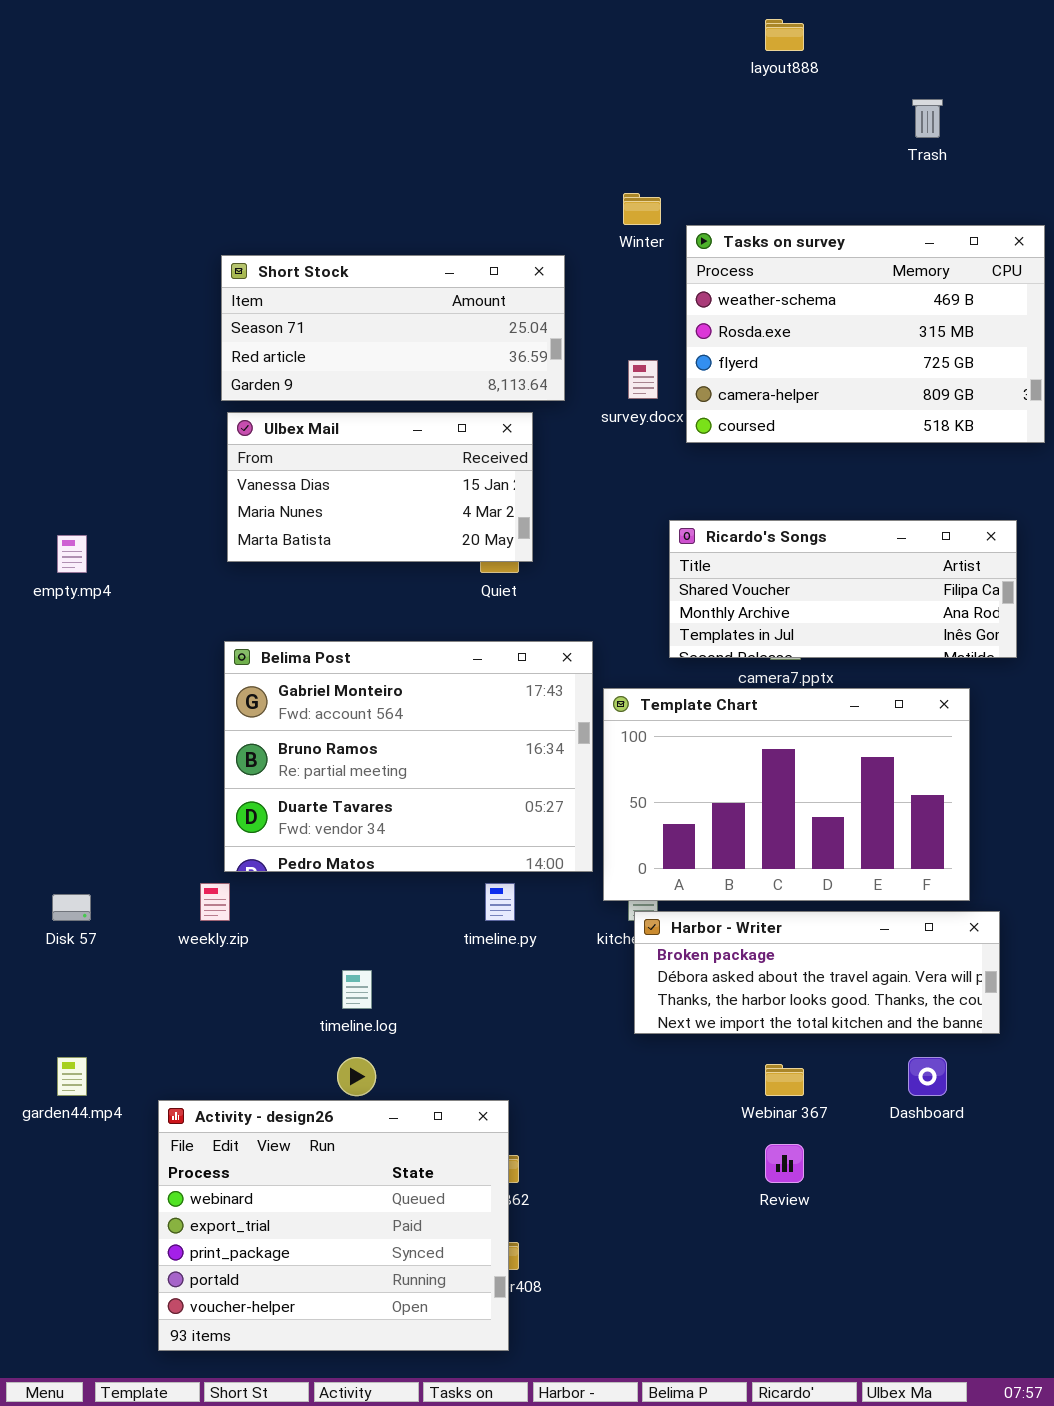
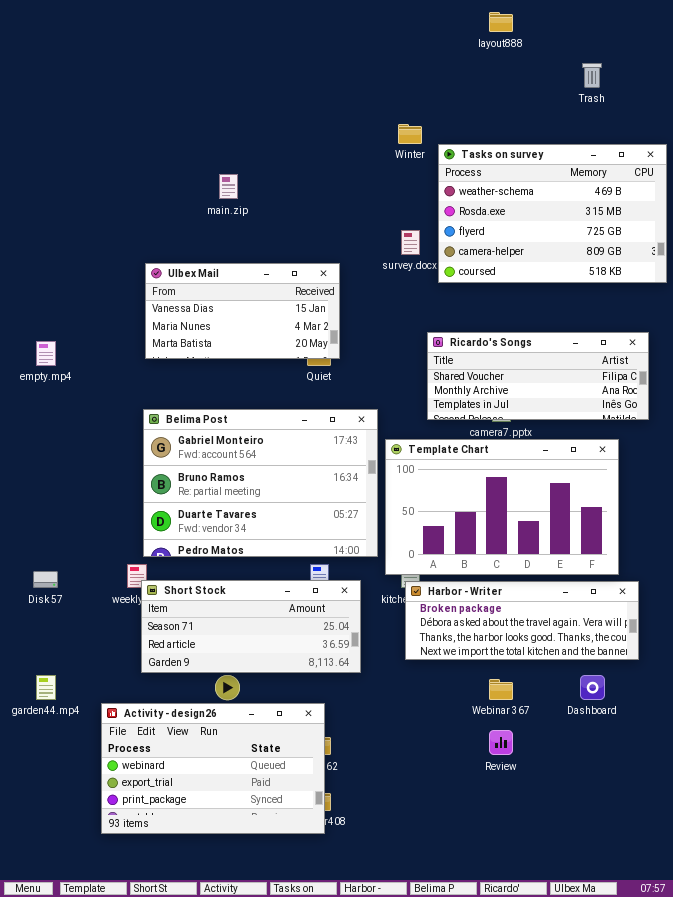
Short Stock: [221,255,565,401] -> [141,580,361,673], moved
Activity - design26: [158,1100,509,1351] -> [101,703,325,834], resized

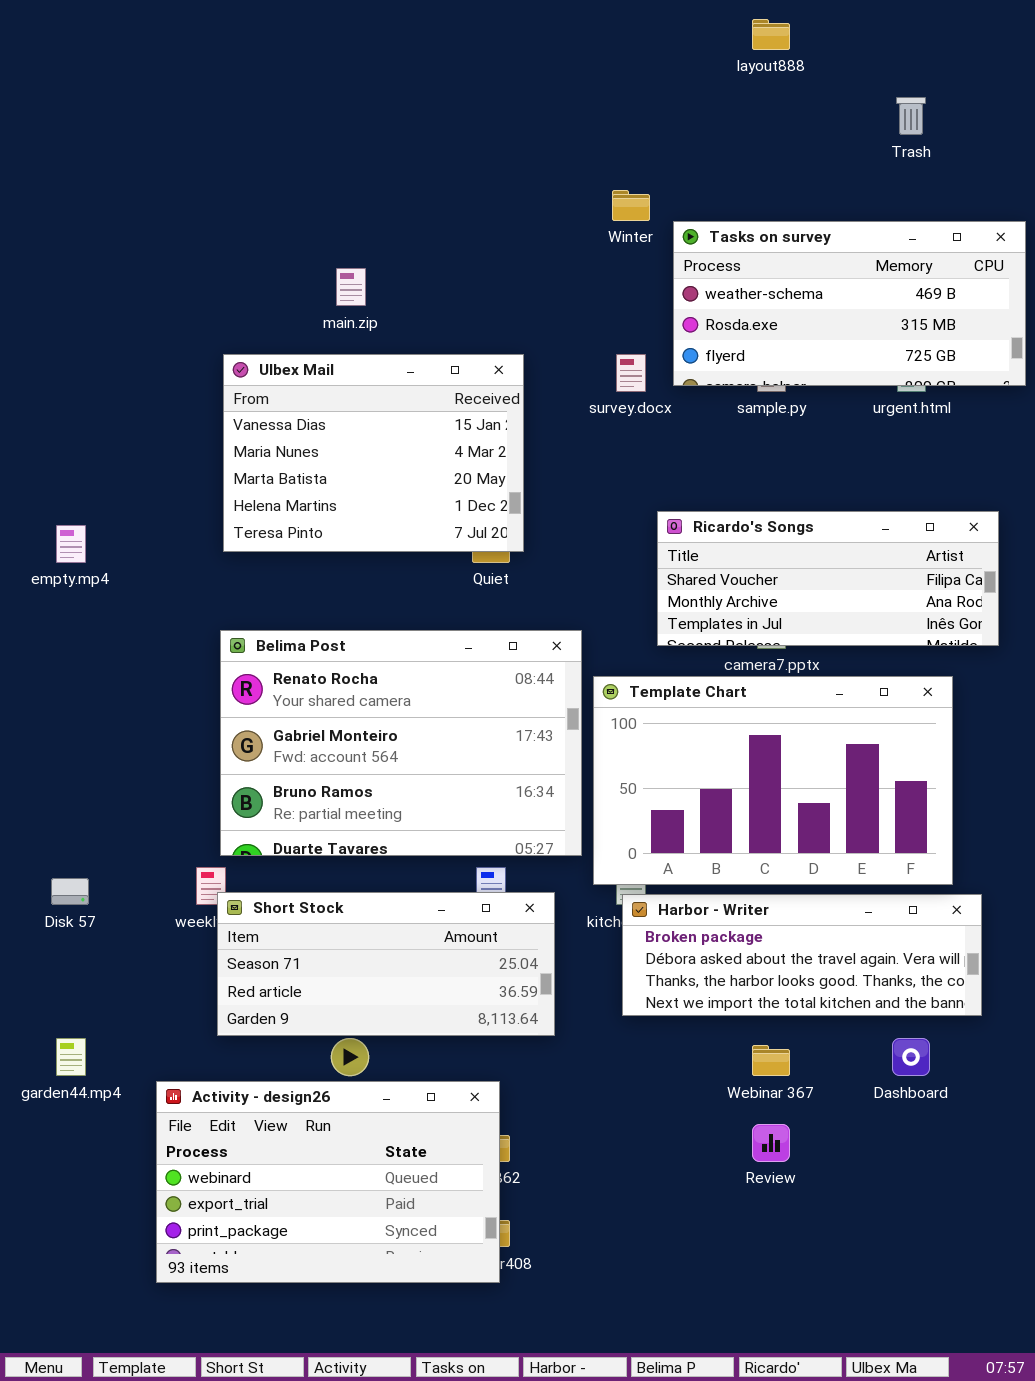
Tasks on survey: [438,144,667,283] -> [673,221,1026,386], resized
Ulbex Mail: [145,263,340,359] -> [223,354,524,552], resized
Belima Post: [143,409,378,557] -> [220,630,582,856], scrolled up 1 row

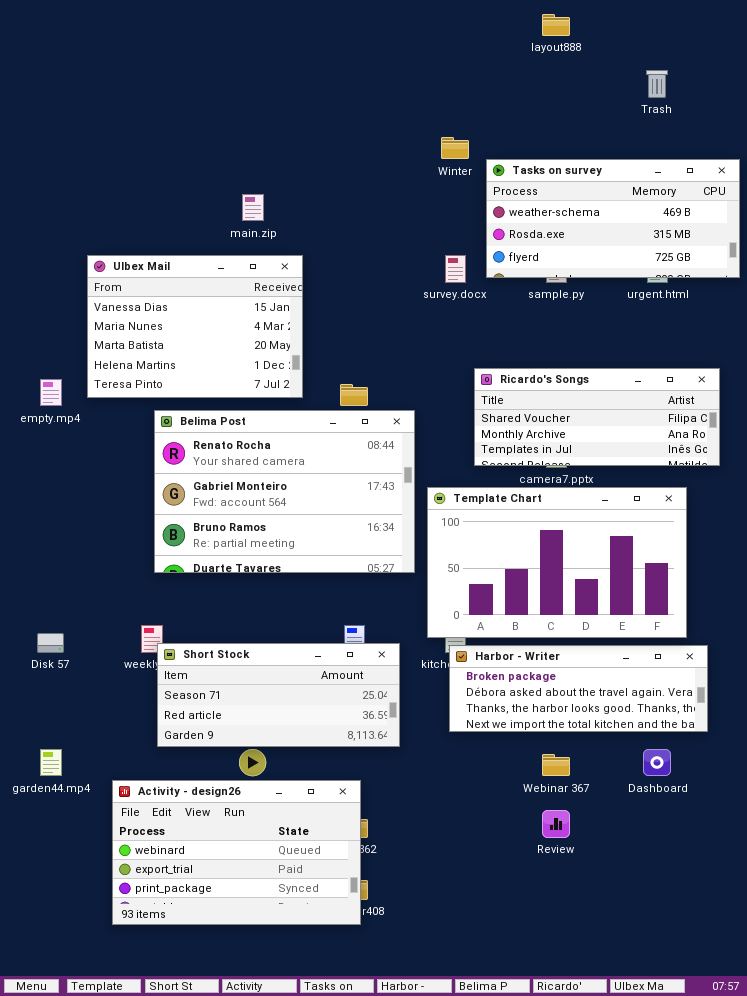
Ulbex Mail: [223,354,524,552] -> [87,255,303,398], moved
Belima Post: [220,630,582,856] -> [154,410,415,573], moved

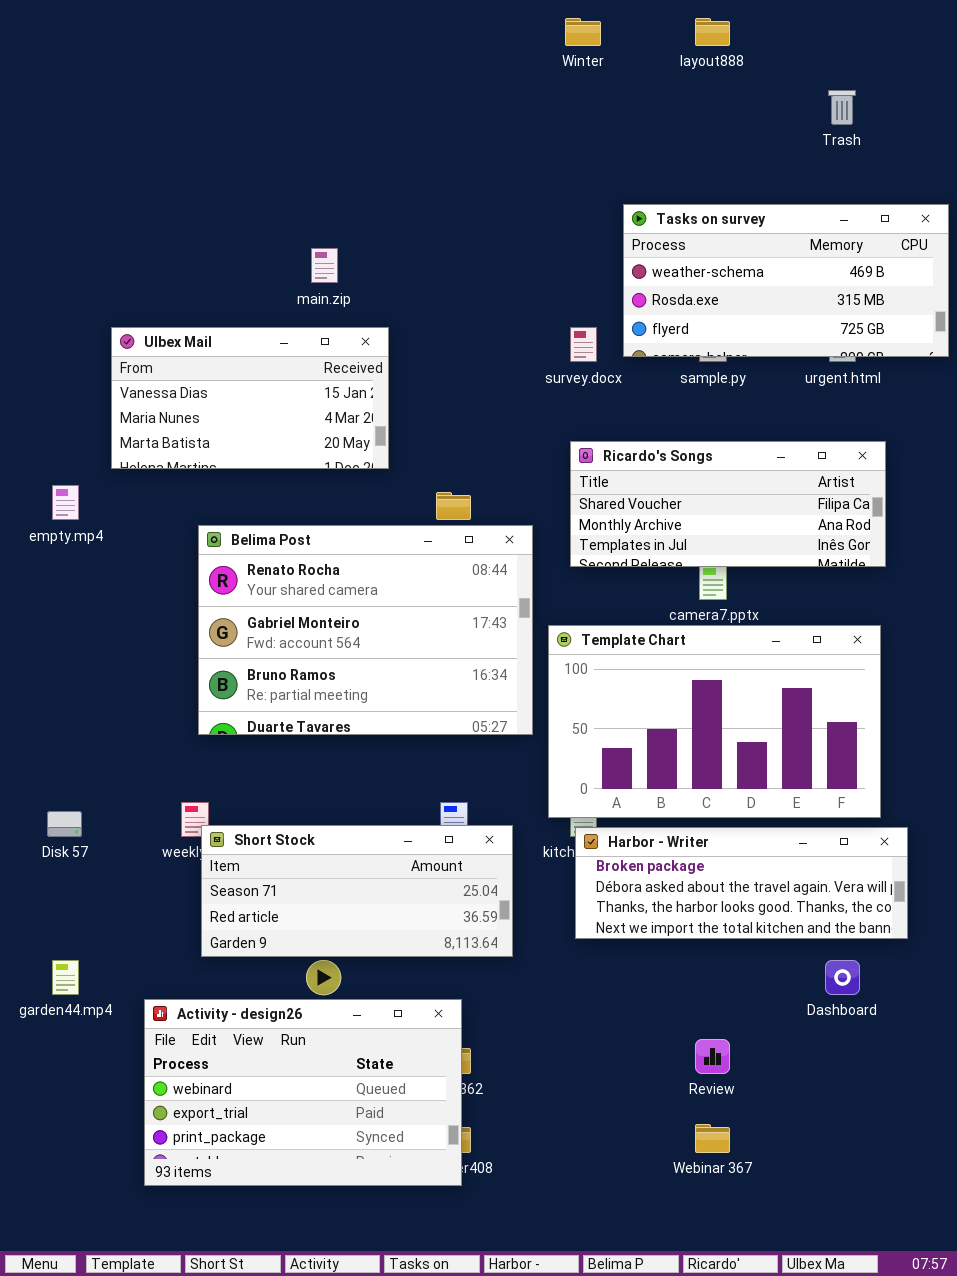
Winter: [441,137,469,159] -> [565,18,601,46], moved
Ulbex Mail: [87,255,303,398] -> [111,327,389,469], resized
Ricardo's Songs: [474,368,720,466] -> [570,441,886,567], moved
Webinar 367: [542,754,570,776] -> [695,1124,730,1153], moved

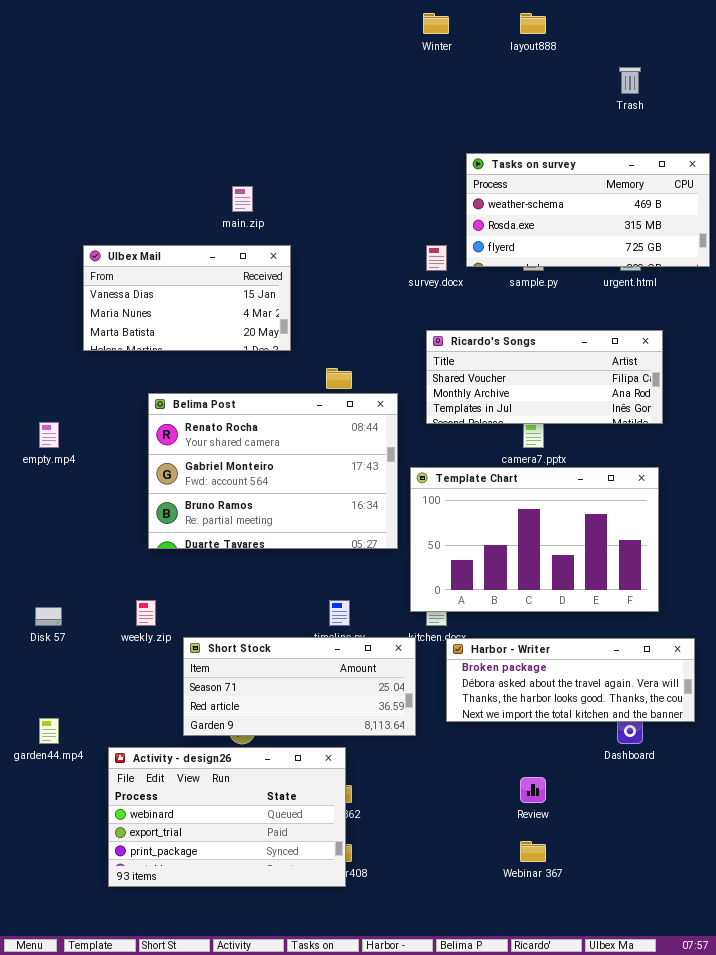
empty.mp4: [52,485,79,520] -> [39,422,59,448], moved
Short Stock: [201,825,513,957] -> [183,637,416,736], moved
Harbor - Writer: [575,827,908,939] -> [446,638,695,722], moved

